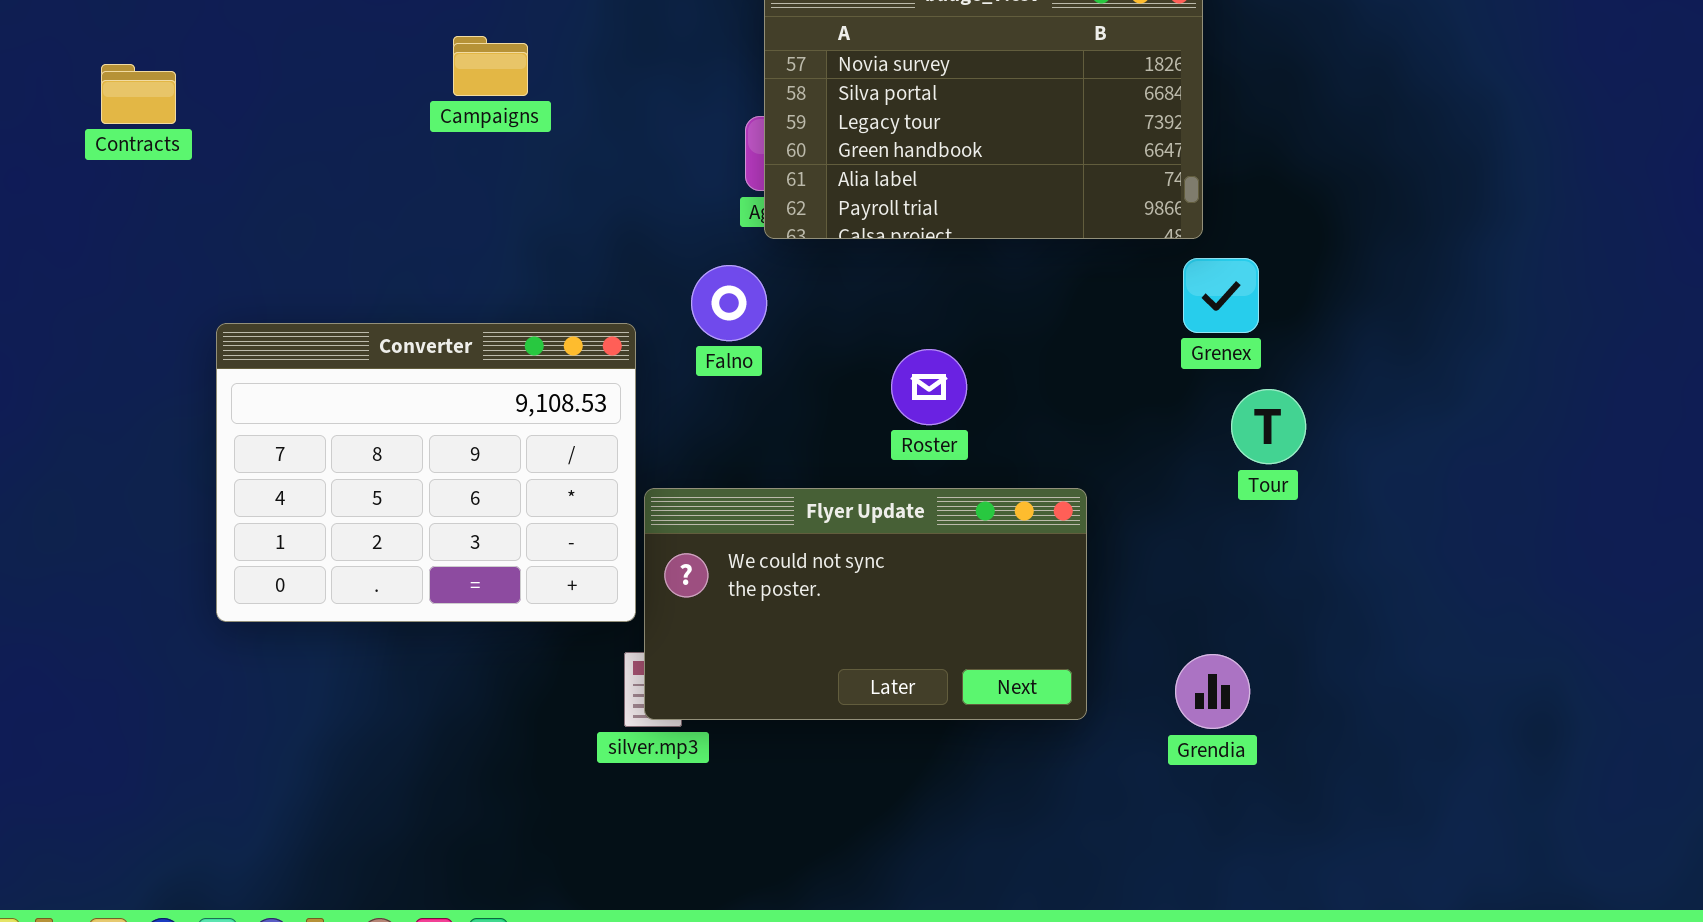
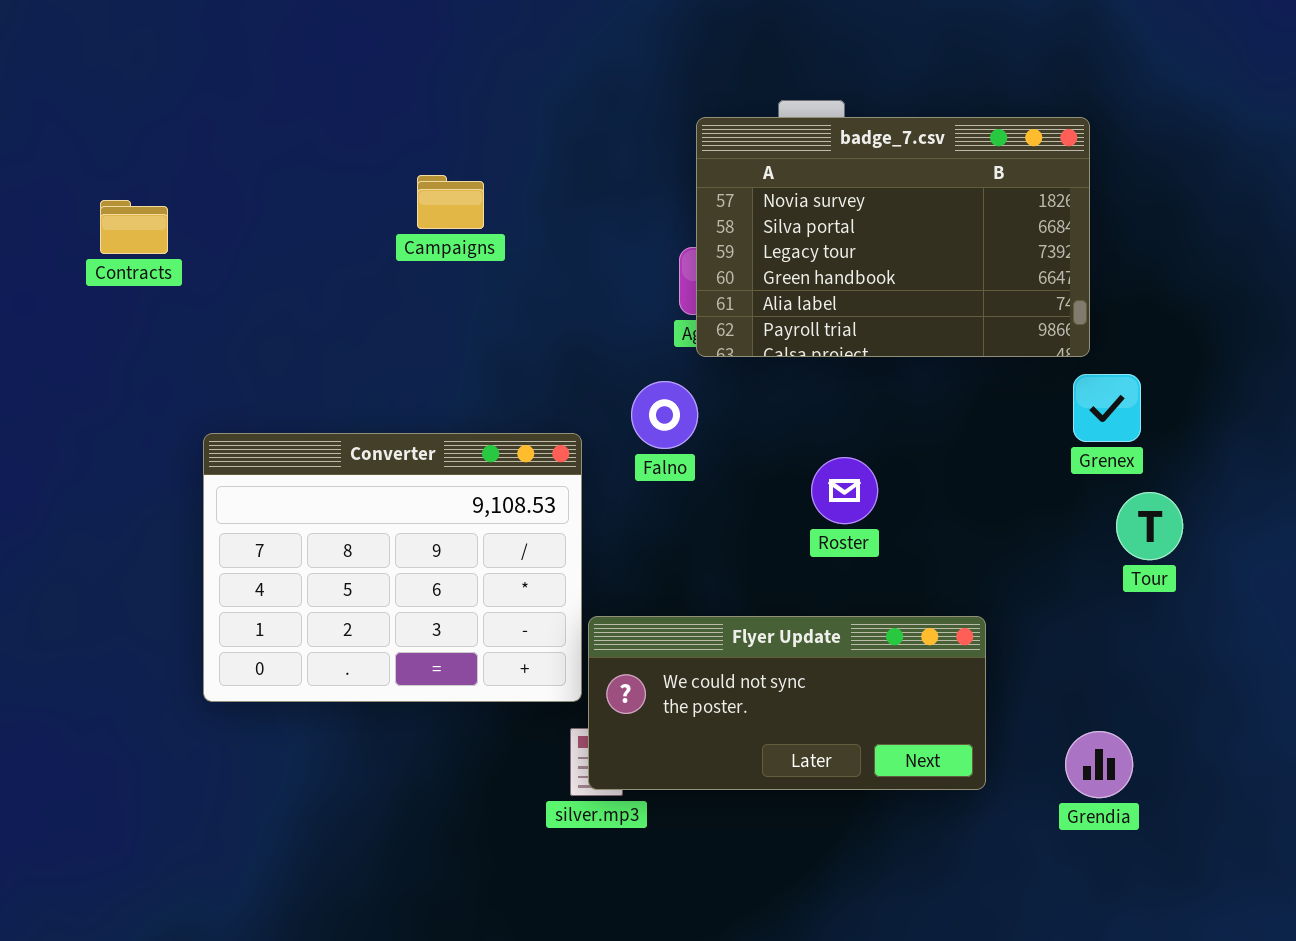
Flyer Update: [644,488,1087,720] -> [588,616,986,790], resized

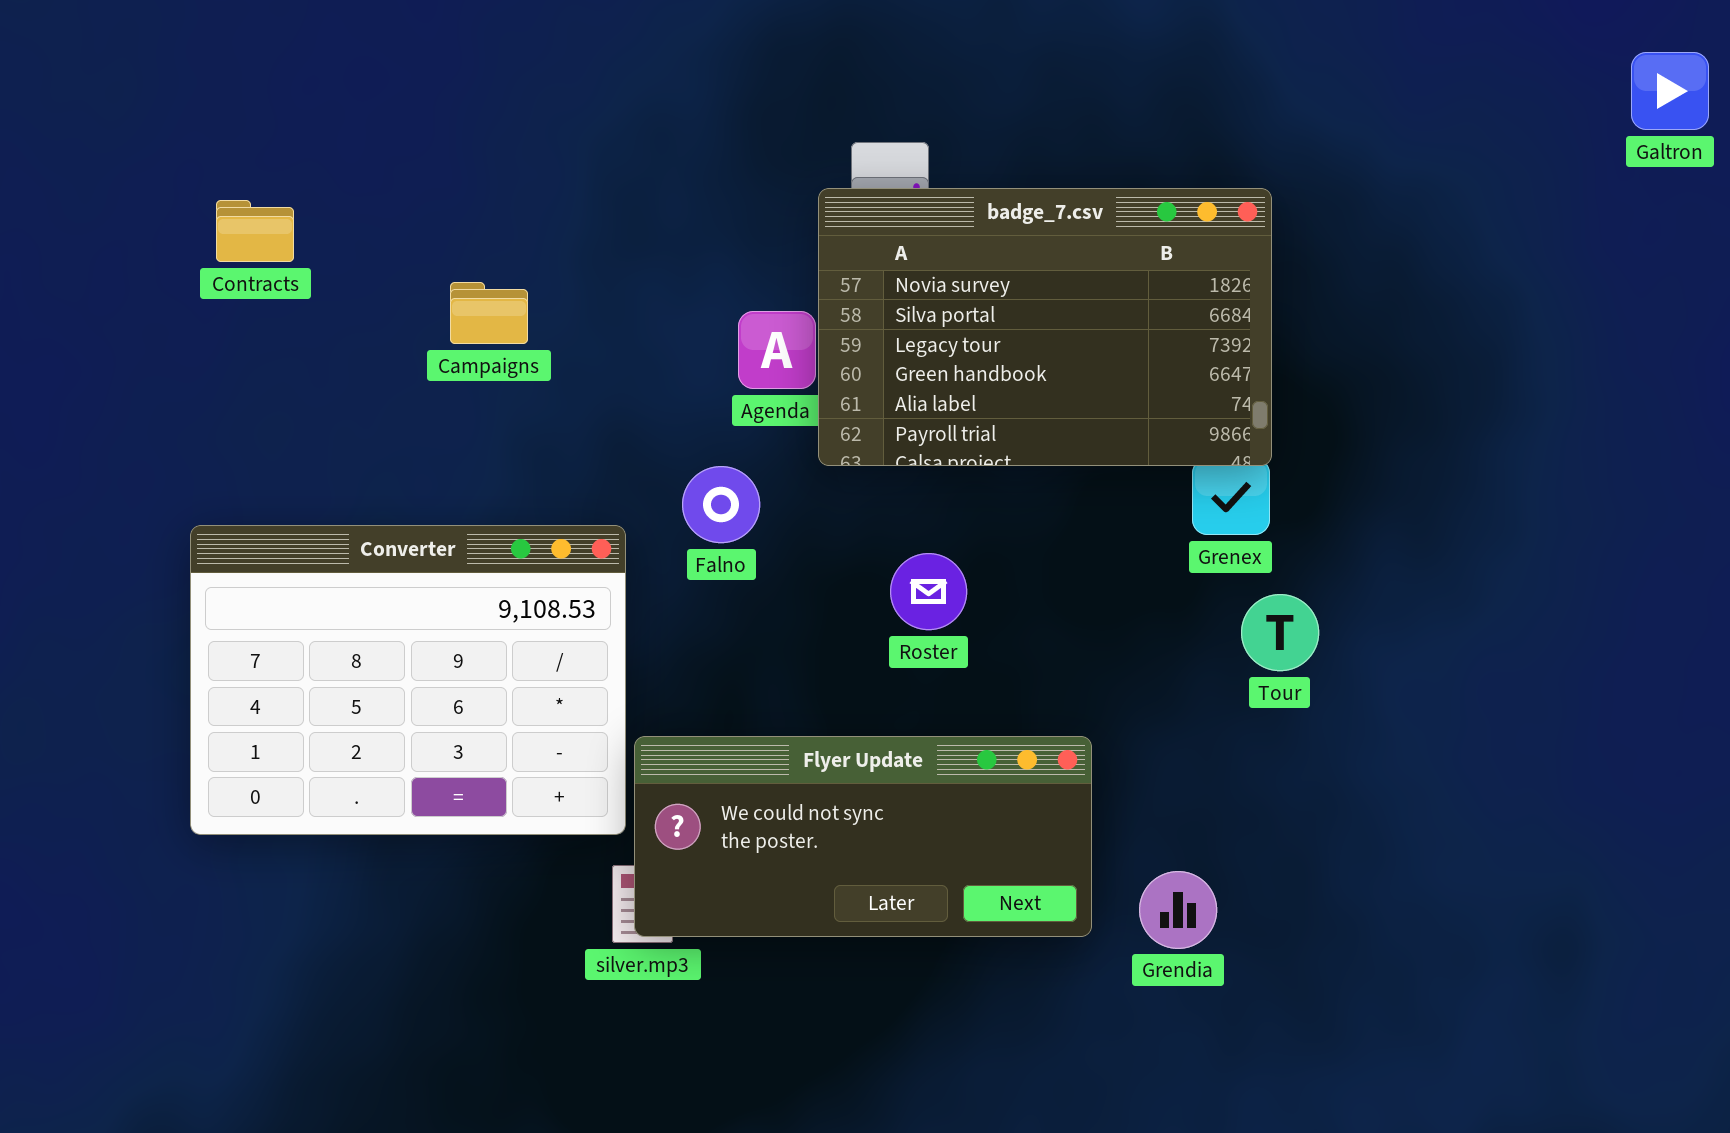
badge_7.csv: [696,117,1090,357] -> [818,188,1272,466], moved
Campaigns: [417,175,484,229] -> [450,282,528,344], moved
Contracts: [100,200,168,254] -> [216,200,294,262], moved
Grendia: [1065,731,1133,798] -> [1139,871,1217,949], moved

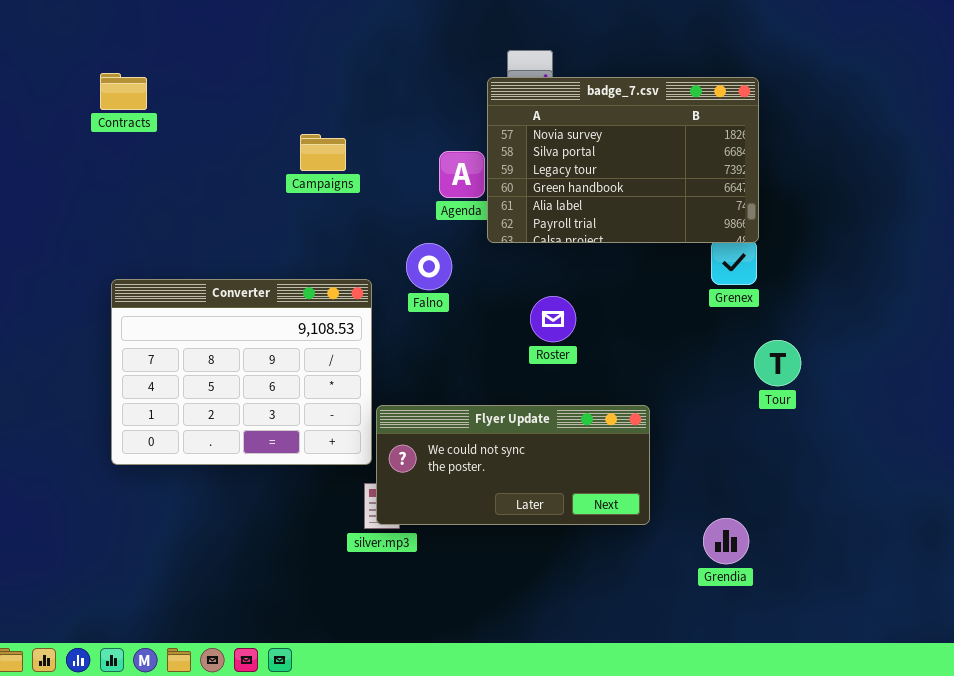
Contracts: [216,200,294,262] -> [100,73,147,110], moved
Campaigns: [450,282,528,344] -> [300,134,346,171], moved
Tour: [1241,594,1319,671] -> [754,340,801,386], moved
Grendia: [1139,871,1217,949] -> [703,518,749,564], moved

